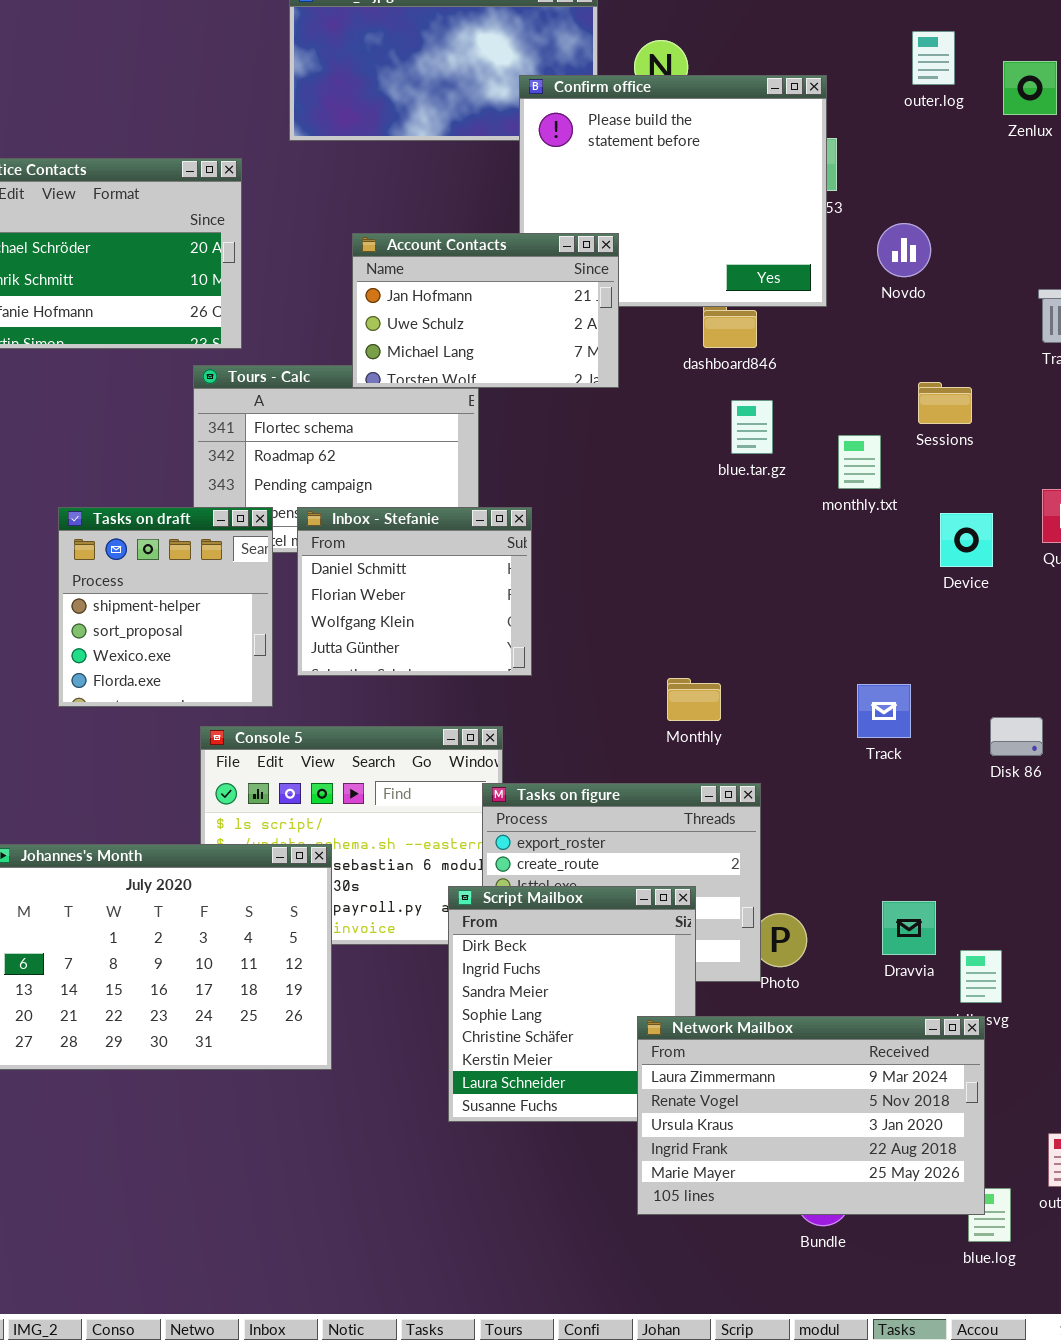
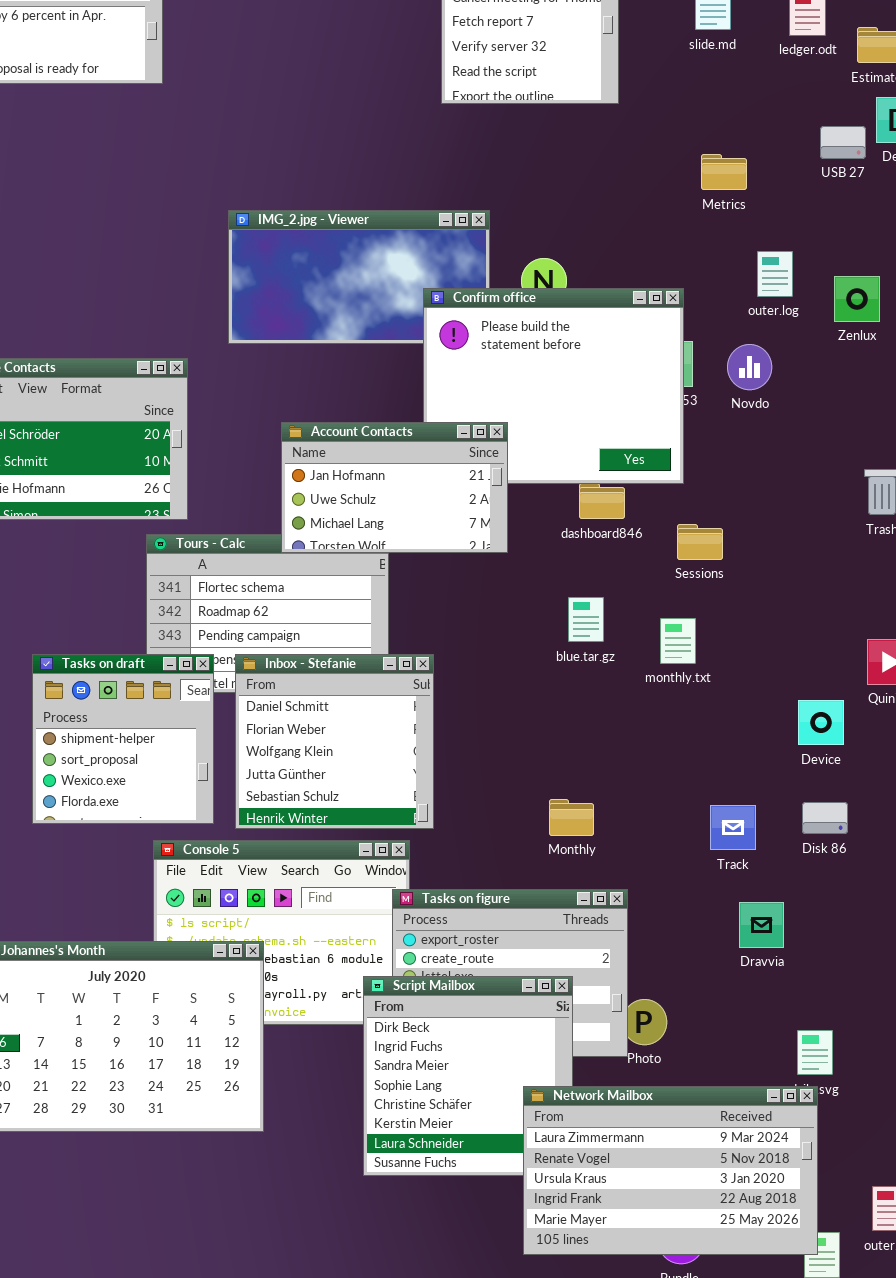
Novdo: [877,223,931,277] -> [727,344,772,390], moved
Sessions: [918,382,972,424] -> [677,524,723,560], moved
blue.tar.gz: [731,400,773,454] -> [568,597,604,642], moved
monthly.txt: [838,435,881,489] -> [660,618,696,664], moved
Inbox - Stefanie: [297,507,532,676] -> [235,654,434,829], resized
Device: [940,513,993,567] -> [798,700,844,745], moved
Disk 86: [990,717,1043,756] -> [802,802,848,834], moved
Dravvia: [882,901,936,955] -> [739,902,784,948], moved

